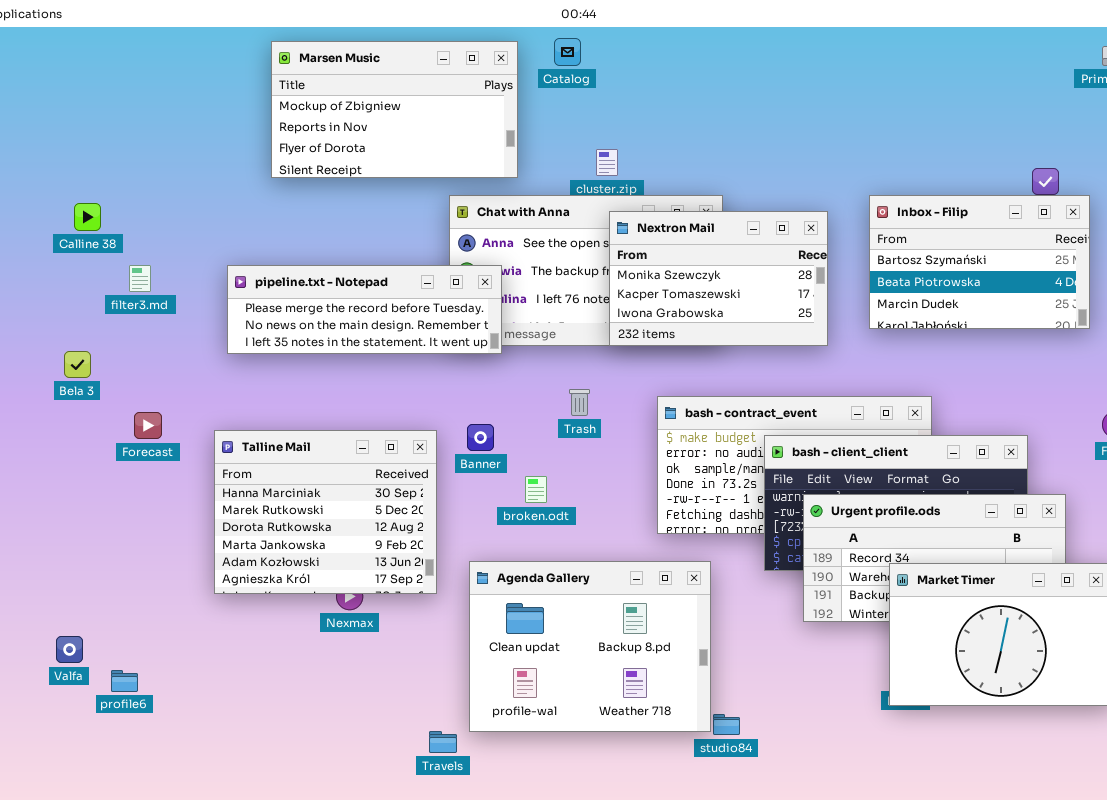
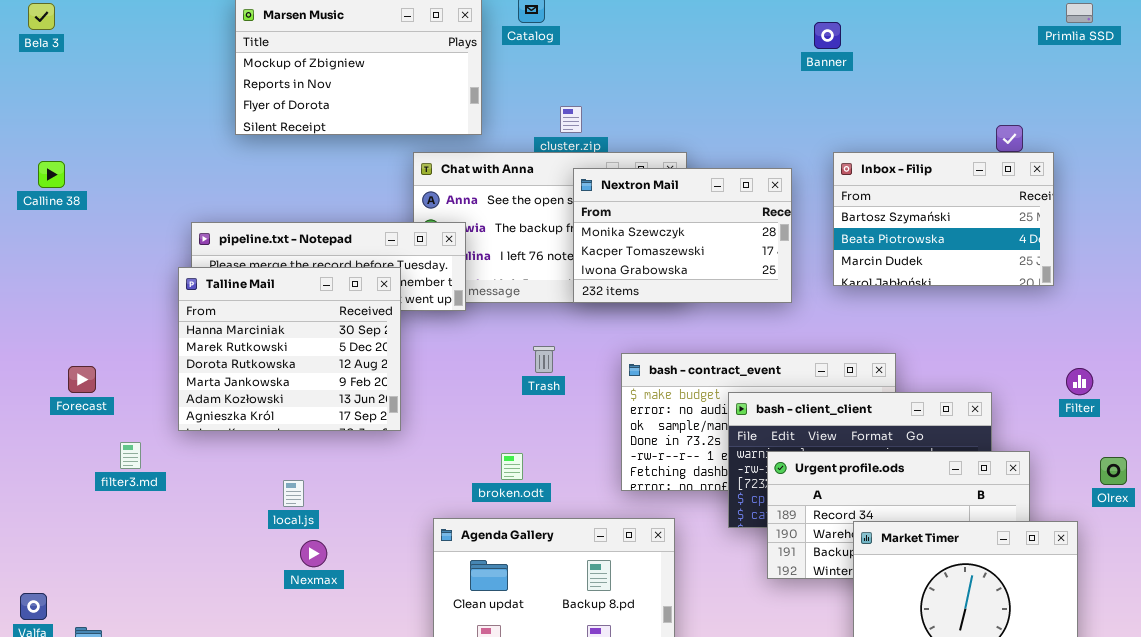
filter3.md: [129,265,151,292] -> [120,442,141,469], moved
Bela 3: [64,351,91,378] -> [28,3,55,30], moved
Forecast: [134,412,162,439] -> [68,366,96,393], moved
Banner: [467,424,494,451] -> [814,22,841,49], moved
Talline Mail: [214,430,437,594] -> [178,267,401,431], moved
broken.odt: [525,476,547,503] -> [501,453,523,480], moved

